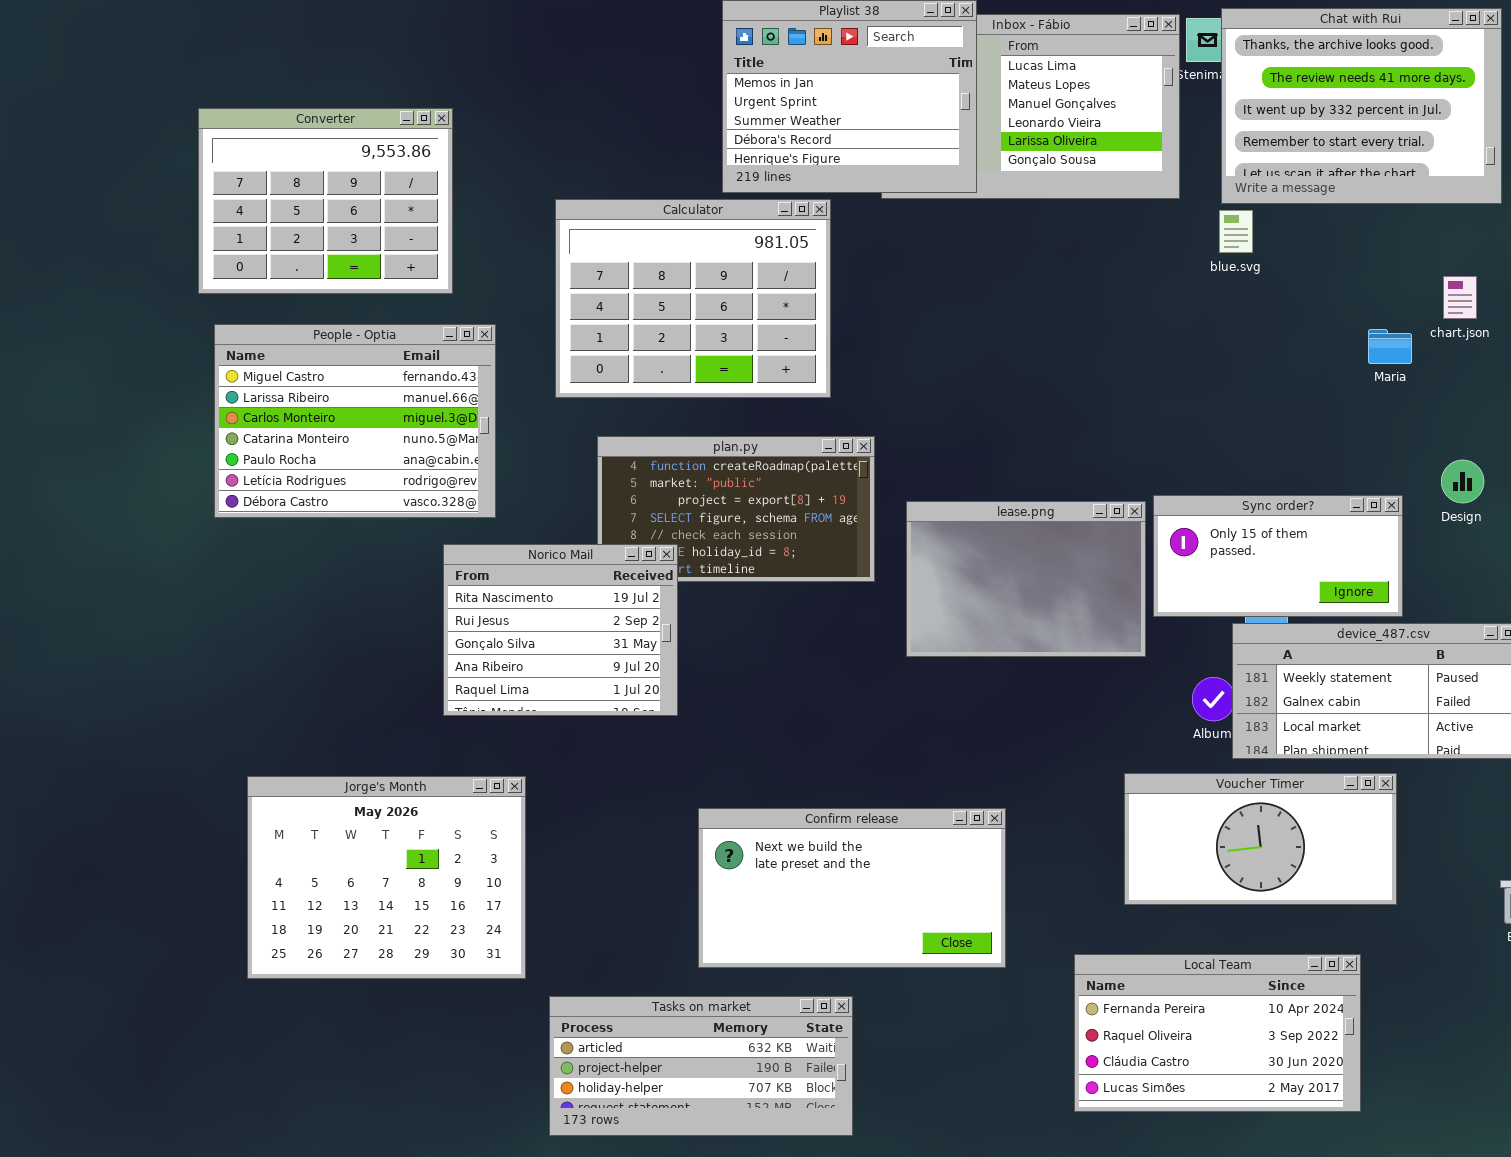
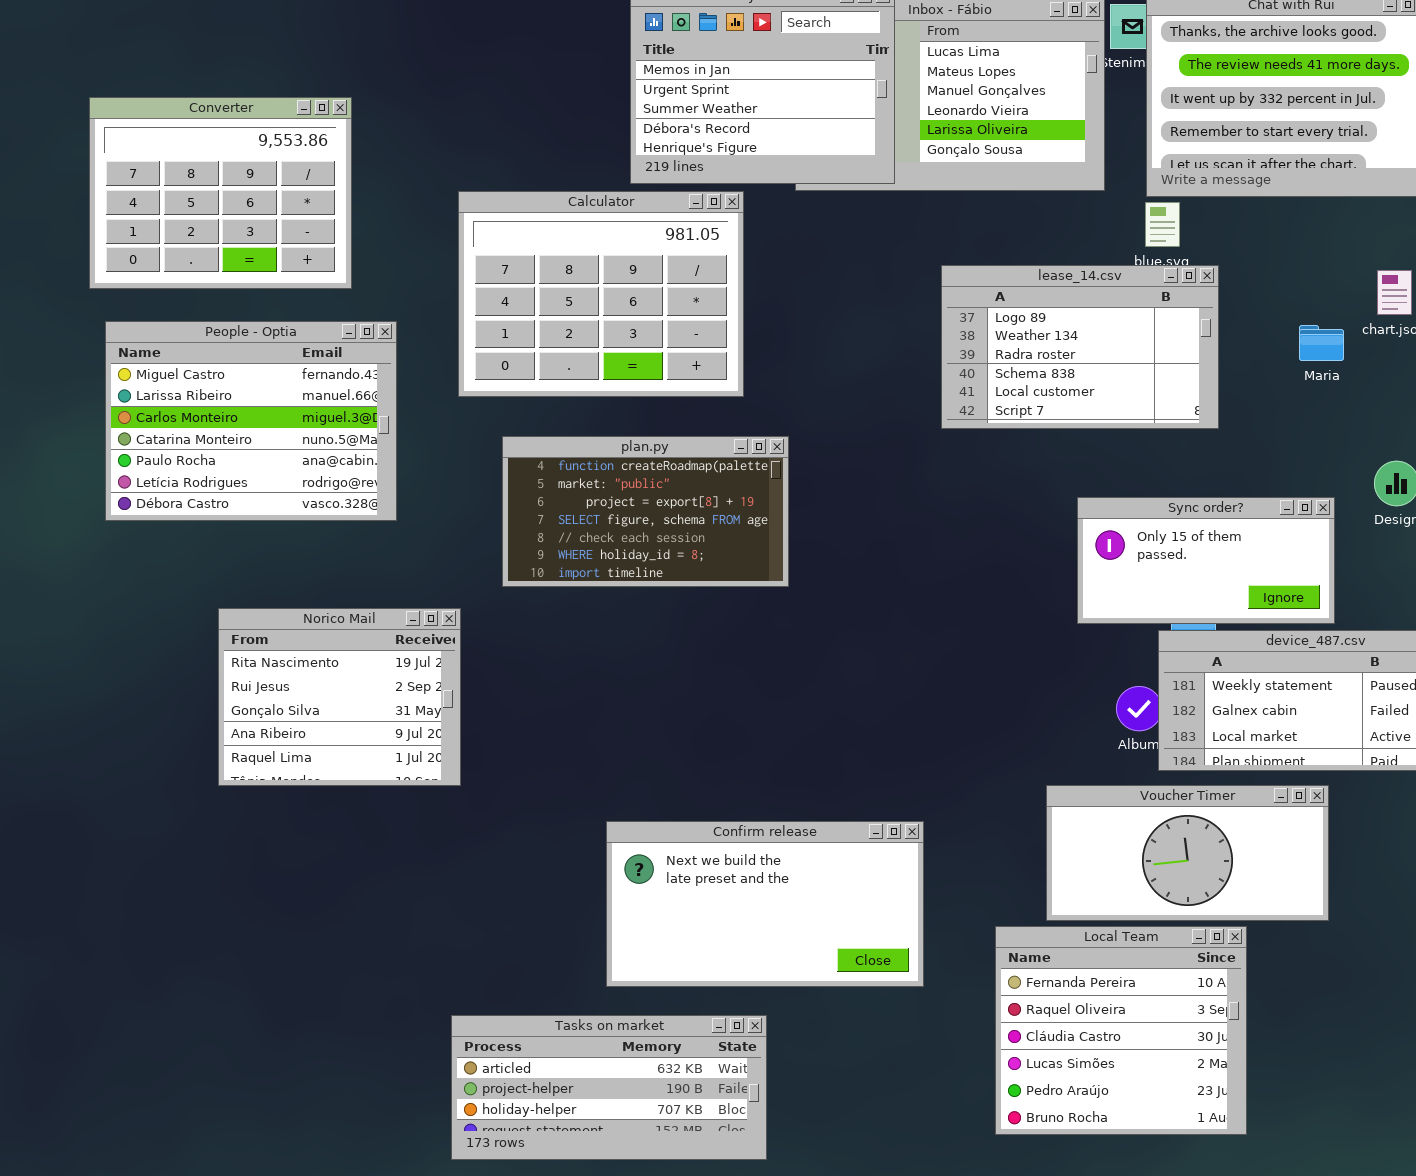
lease_14.csv: none -> [941,265,1219,429], opened
lease.png: [906,501,1146,657] -> none, closed
Norico Mail: [443,544,678,716] -> [218,608,461,786], moved
Jorge's Month: [247,776,526,979] -> none, closed
Local Team: [1074,954,1361,1112] -> [995,926,1247,1135], resized

